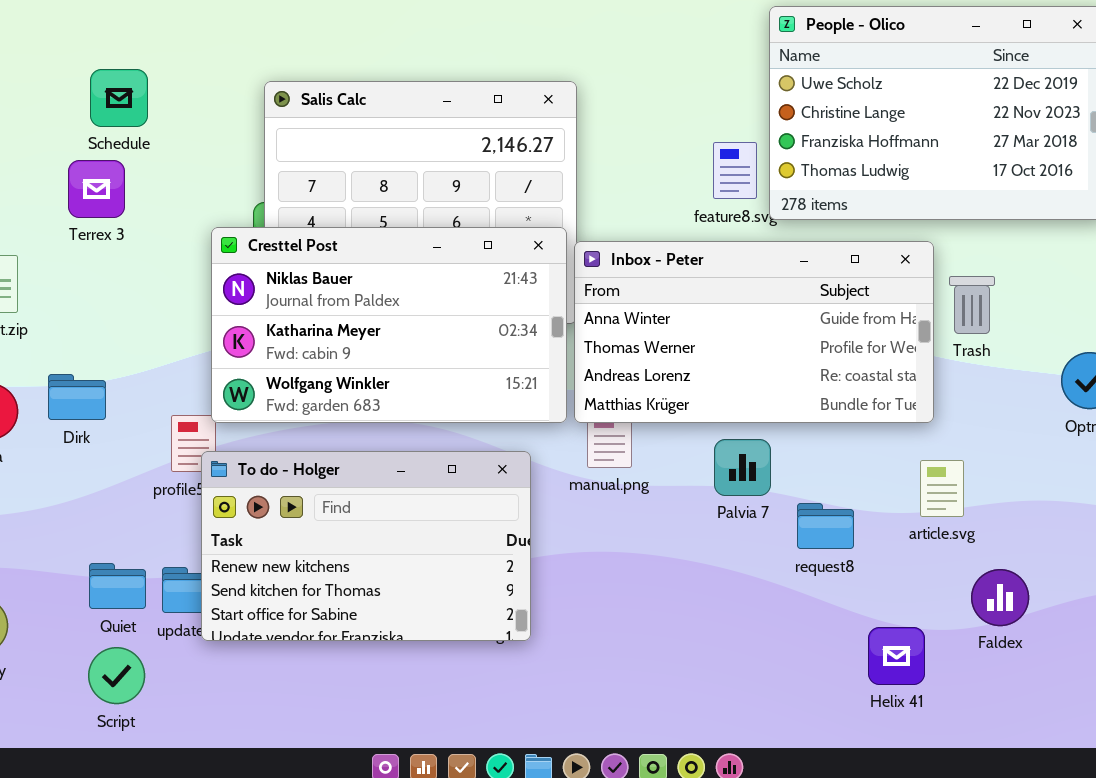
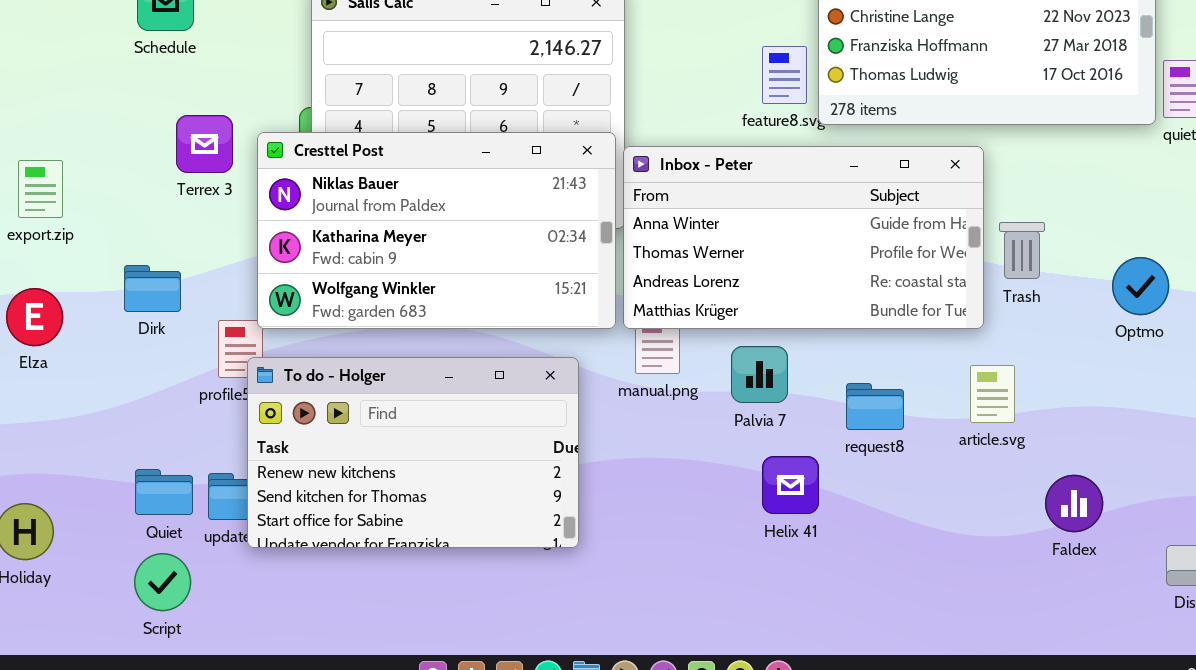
Terrex 3: [68,160,125,218] -> [176,115,233,173], moved
Trash: [949,276,995,334] -> [999,222,1045,279], moved
Dirk: [48,374,106,420] -> [124,265,181,312], moved
Palvia 7: [714,439,771,496] -> [731,346,788,403], moved
request8: [797,503,854,549] -> [846,383,904,430], moved
Faldex: [971,569,1029,626] -> [1045,475,1103,532], moved
Helix 41: [868,627,925,685] -> [762,456,819,514], moved

